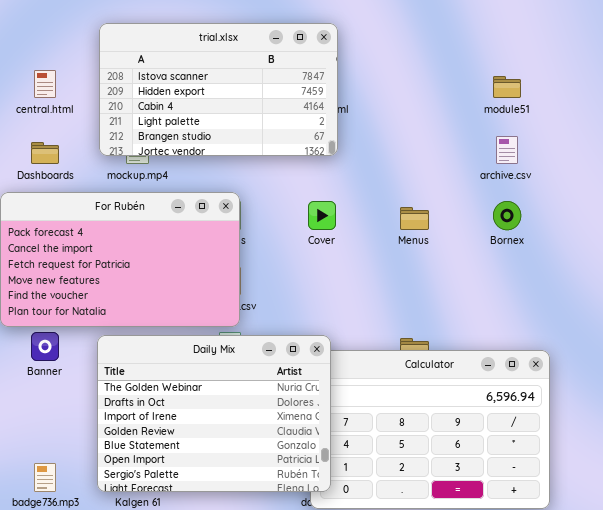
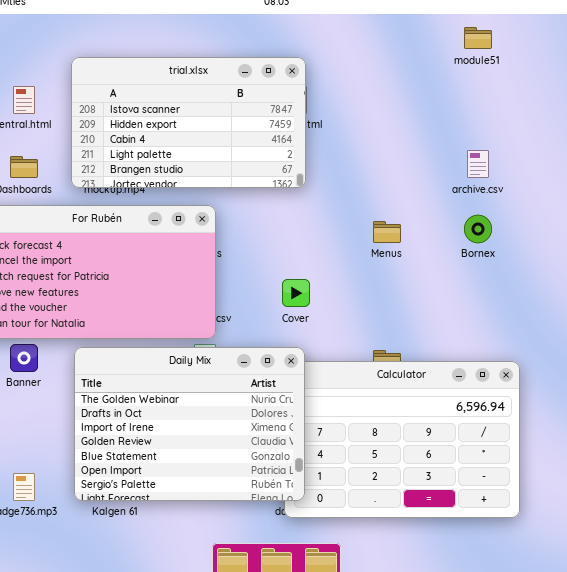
trial.xlsx: [99,23,338,156] -> [71,57,306,188], moved
module51: [493,76,521,98] -> [464,27,492,49], moved
Cover: [308,201,336,230] -> [282,279,310,307], moved

